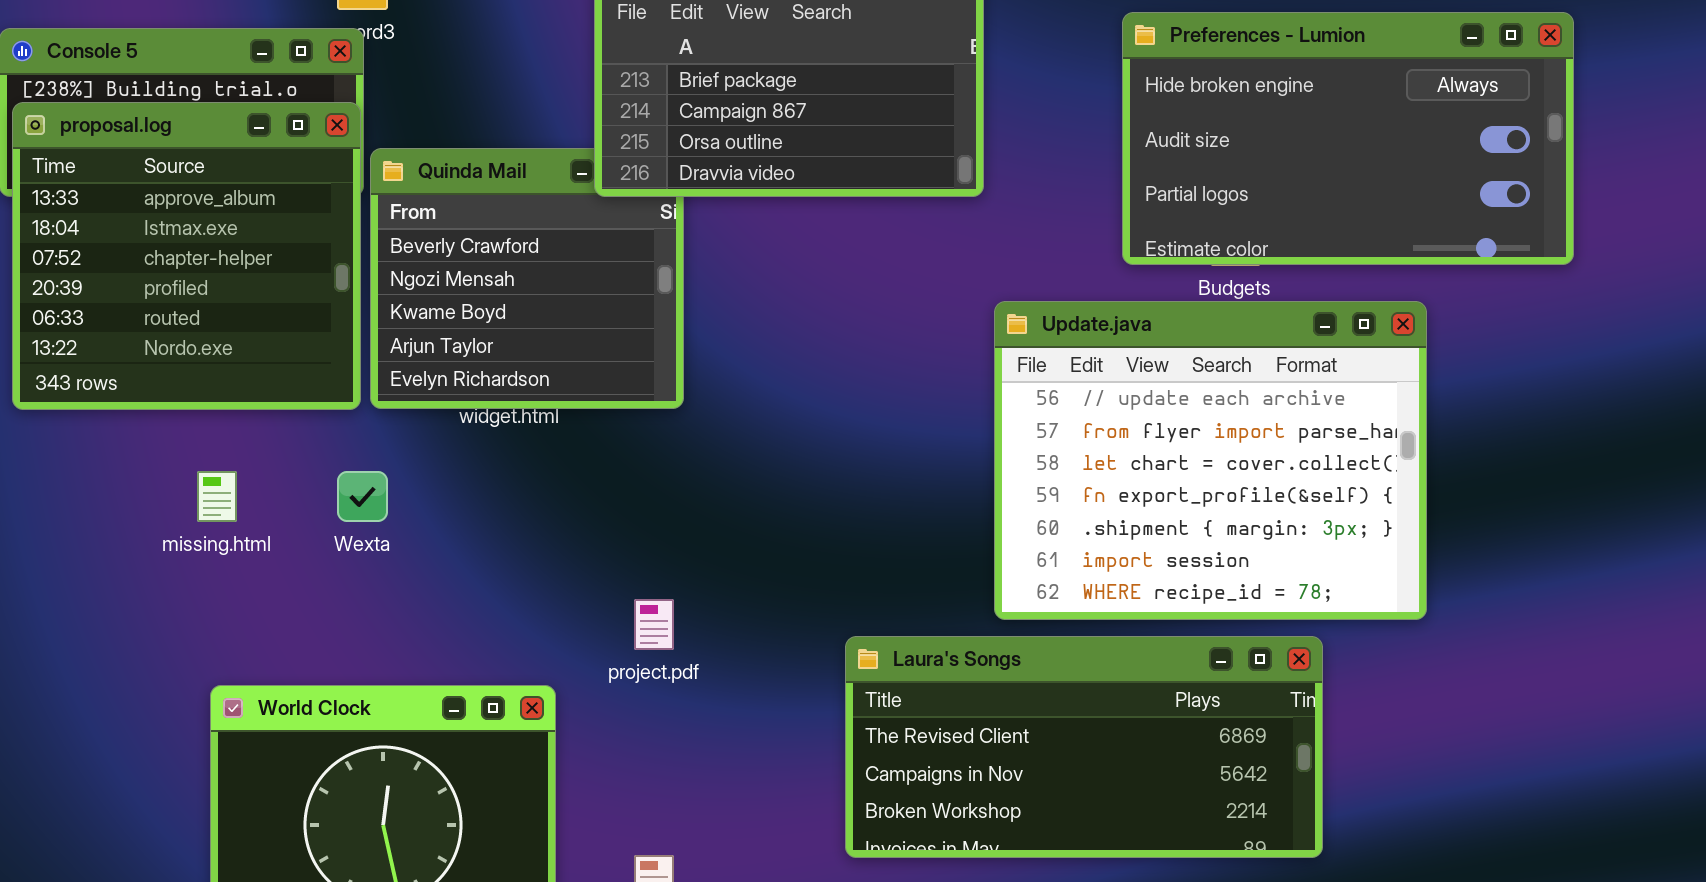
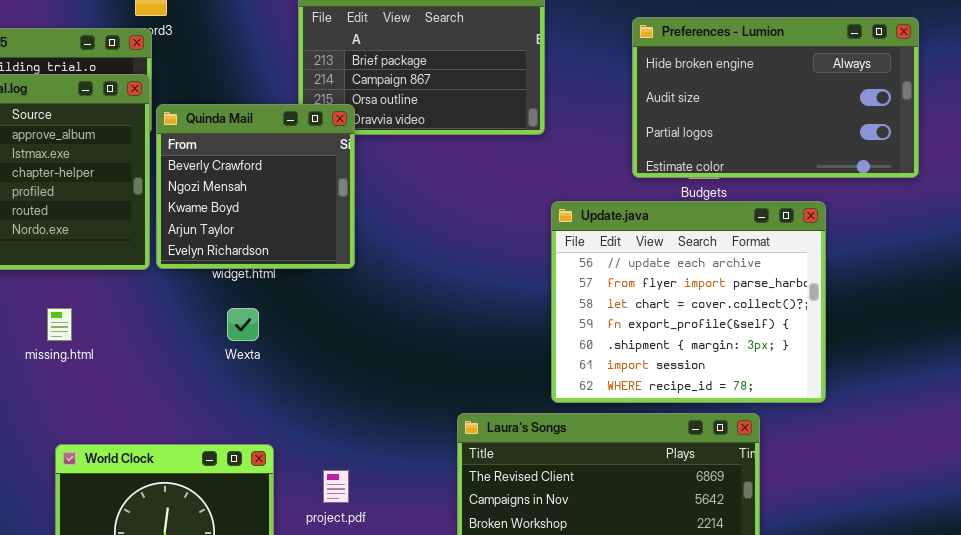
Quinda Mail: [370,148,684,409] -> [156,104,355,269], raised
Wexta: [337,471,388,522] -> [227,308,259,341], moved
project.pdf: [634,599,674,650] -> [323,470,349,503], moved

